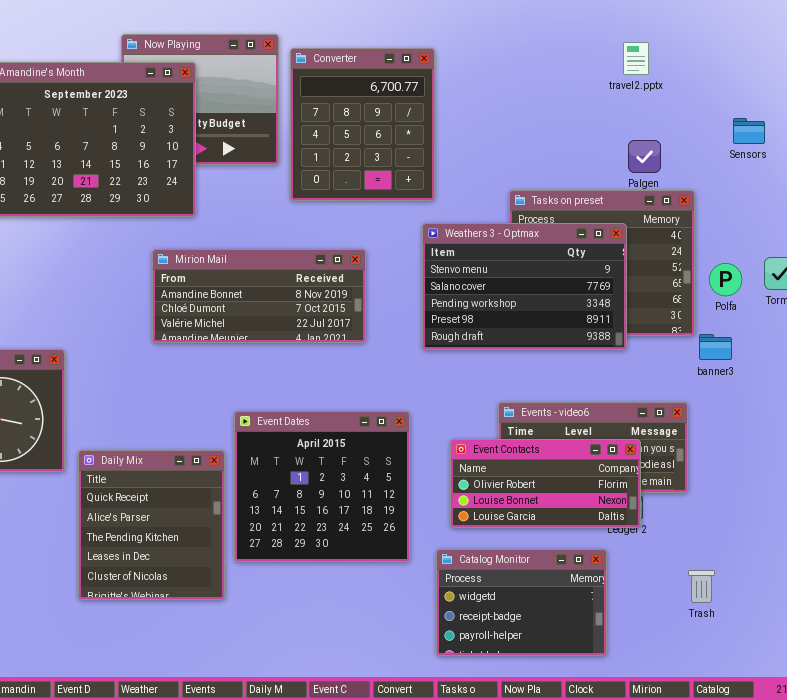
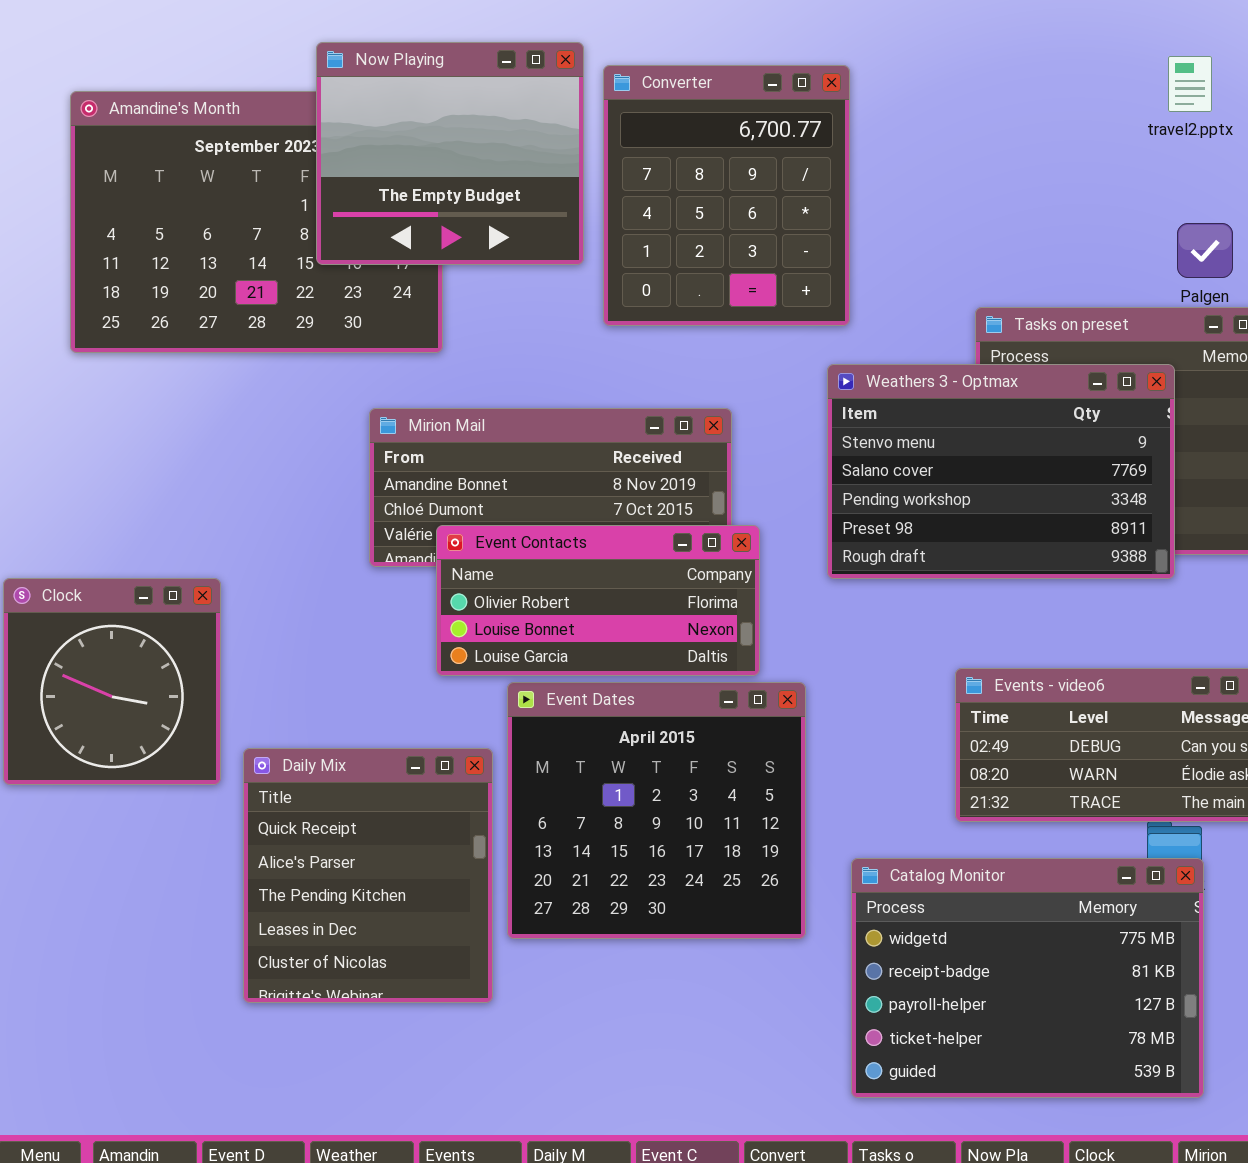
Now Playing: [121,34,279,165] -> [316,42,584,265], raised
Event Contacts: [450,439,641,528] -> [436,525,760,676], moved
Catalog Monitor: [436,549,607,656] -> [851,858,1204,1098], resized

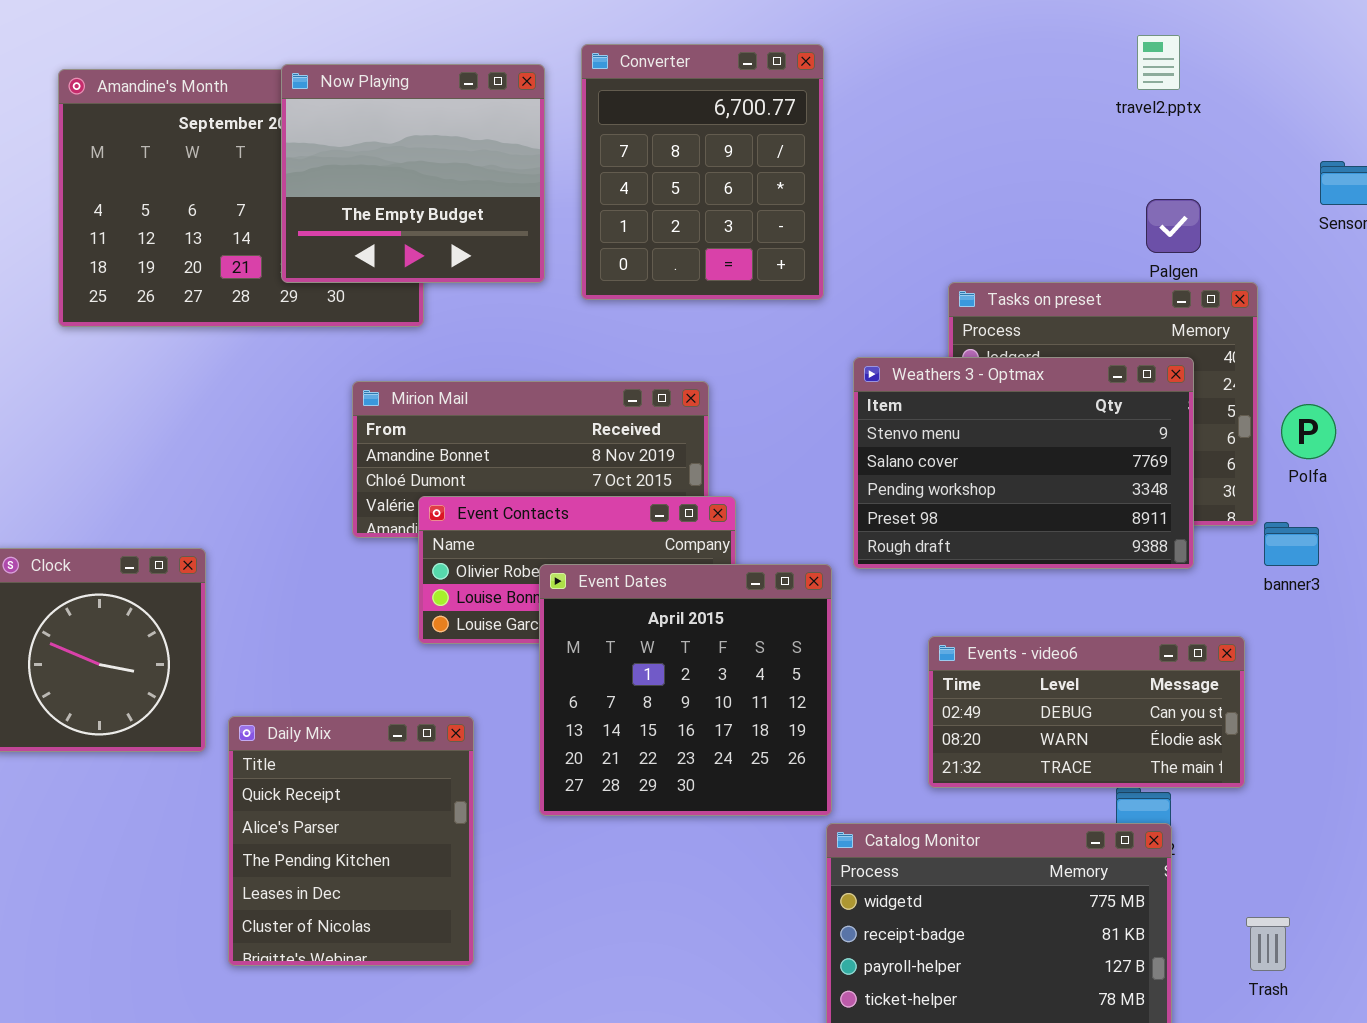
Now Playing: [316,42,584,265] -> [281,64,545,283], moved
Weathers 3 - Optmax: [827,364,1175,579] -> [853,357,1194,569], moved
Event Dates: [507,682,806,939] -> [539,564,832,816], moved

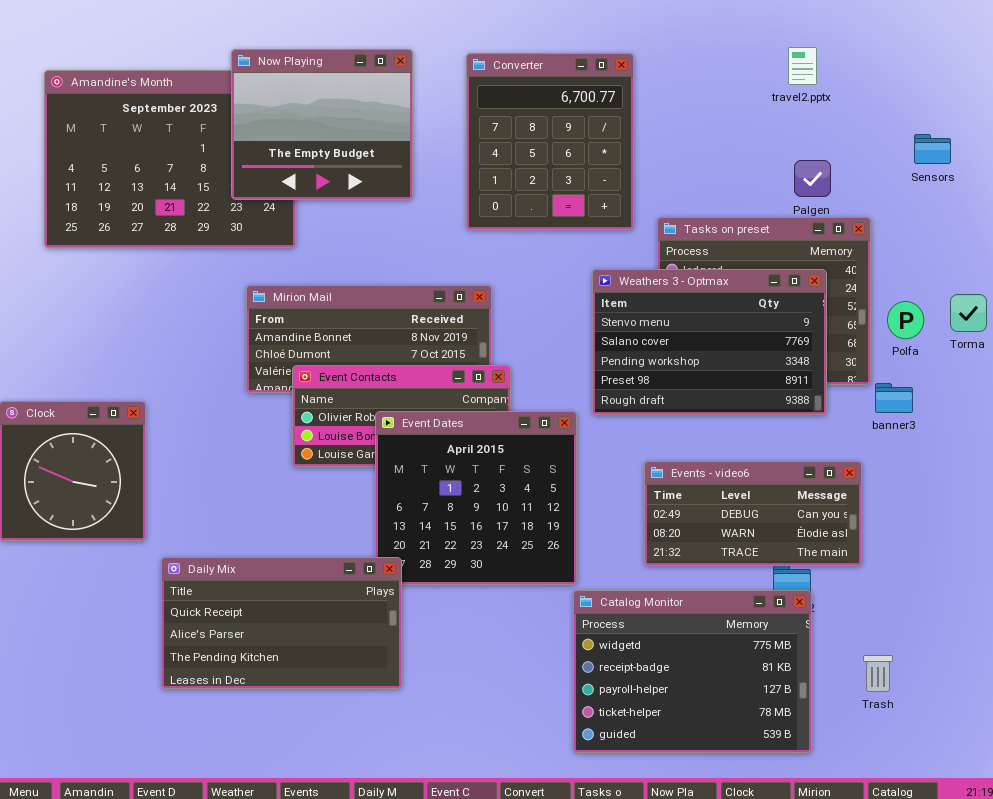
Converter: [581,44,824,300] -> [466,53,634,230], moved
Now Playing: [281,64,545,283] -> [231,49,413,200], moved
Daily Mix: [228,716,474,966] -> [161,557,402,689], resized

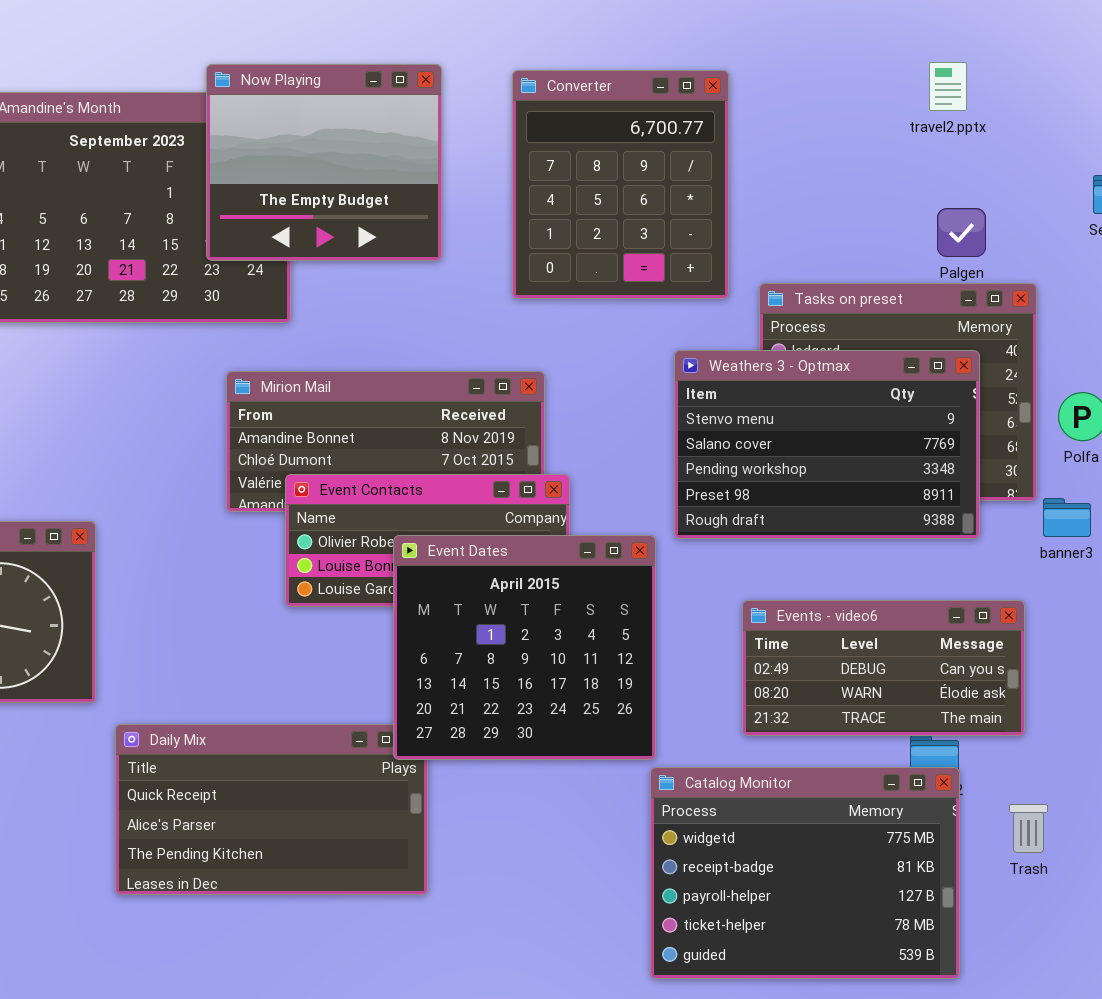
Event Dates: [375,411,577,585] -> [393,535,656,760], raised
Trash: [863,655,893,692] -> [1009,804,1048,853], moved

